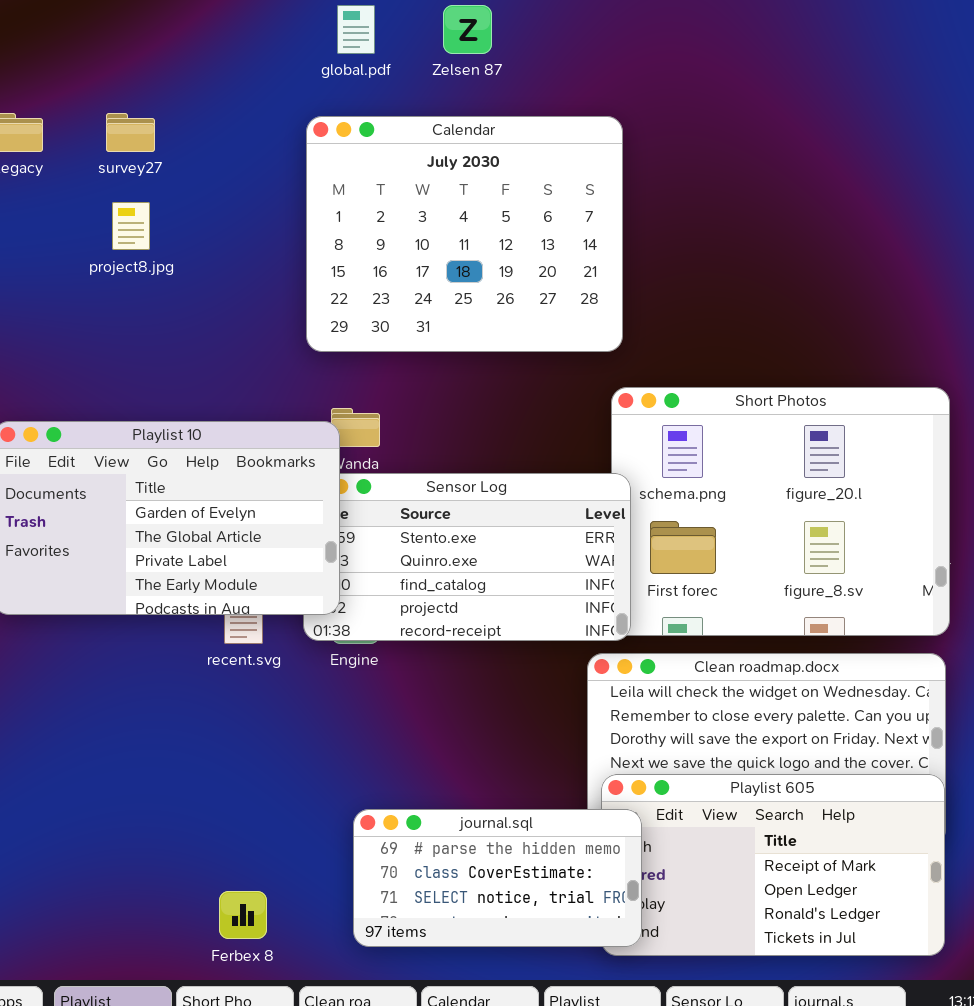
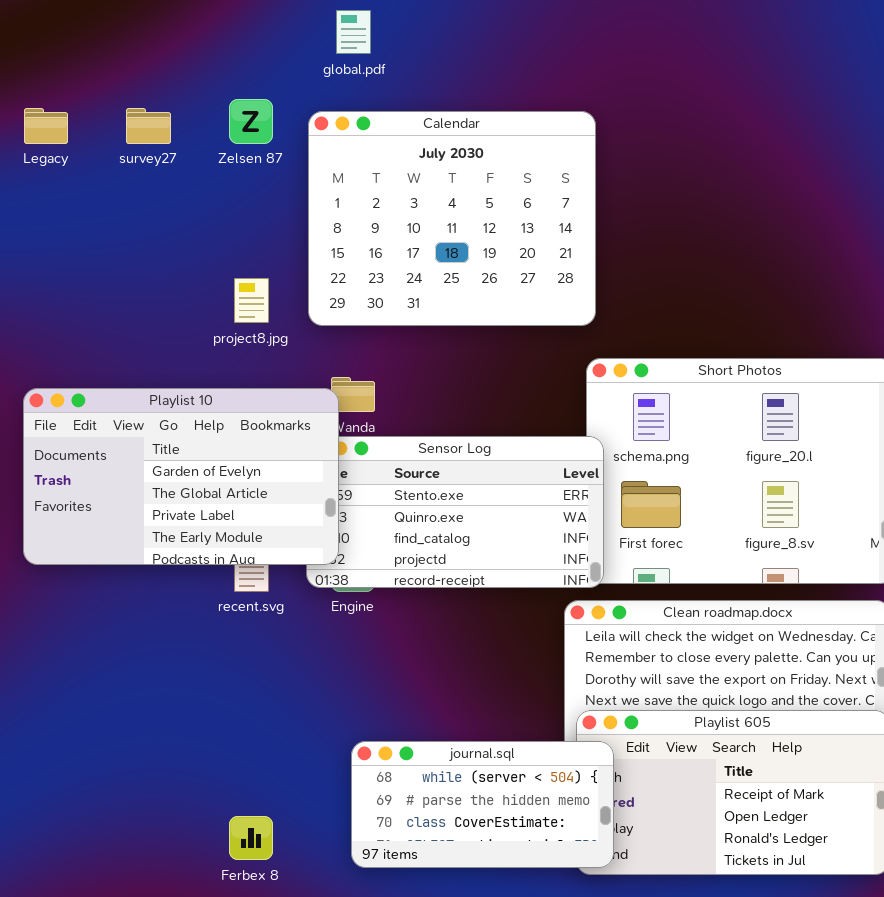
Zelsen 87: [443,5,492,54] -> [229,99,273,144], moved
project8.jpg: [112,202,150,250] -> [234,278,269,323], moved
journal.sql: [353,809,642,947] -> [351,741,614,868], scrolled up 1 row

